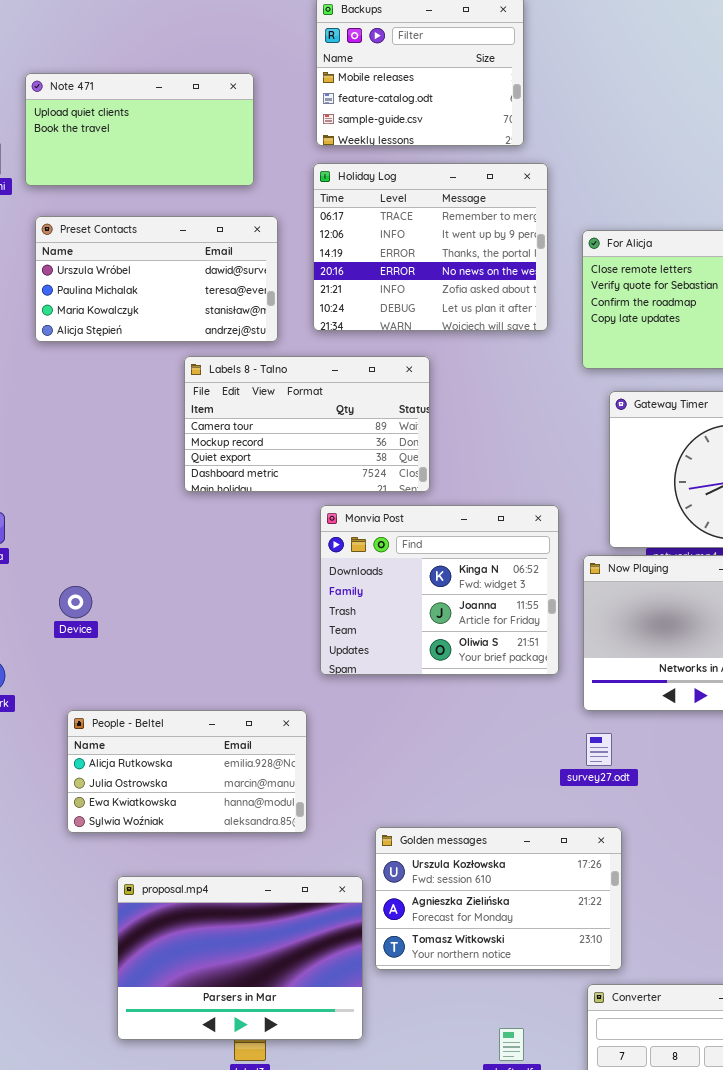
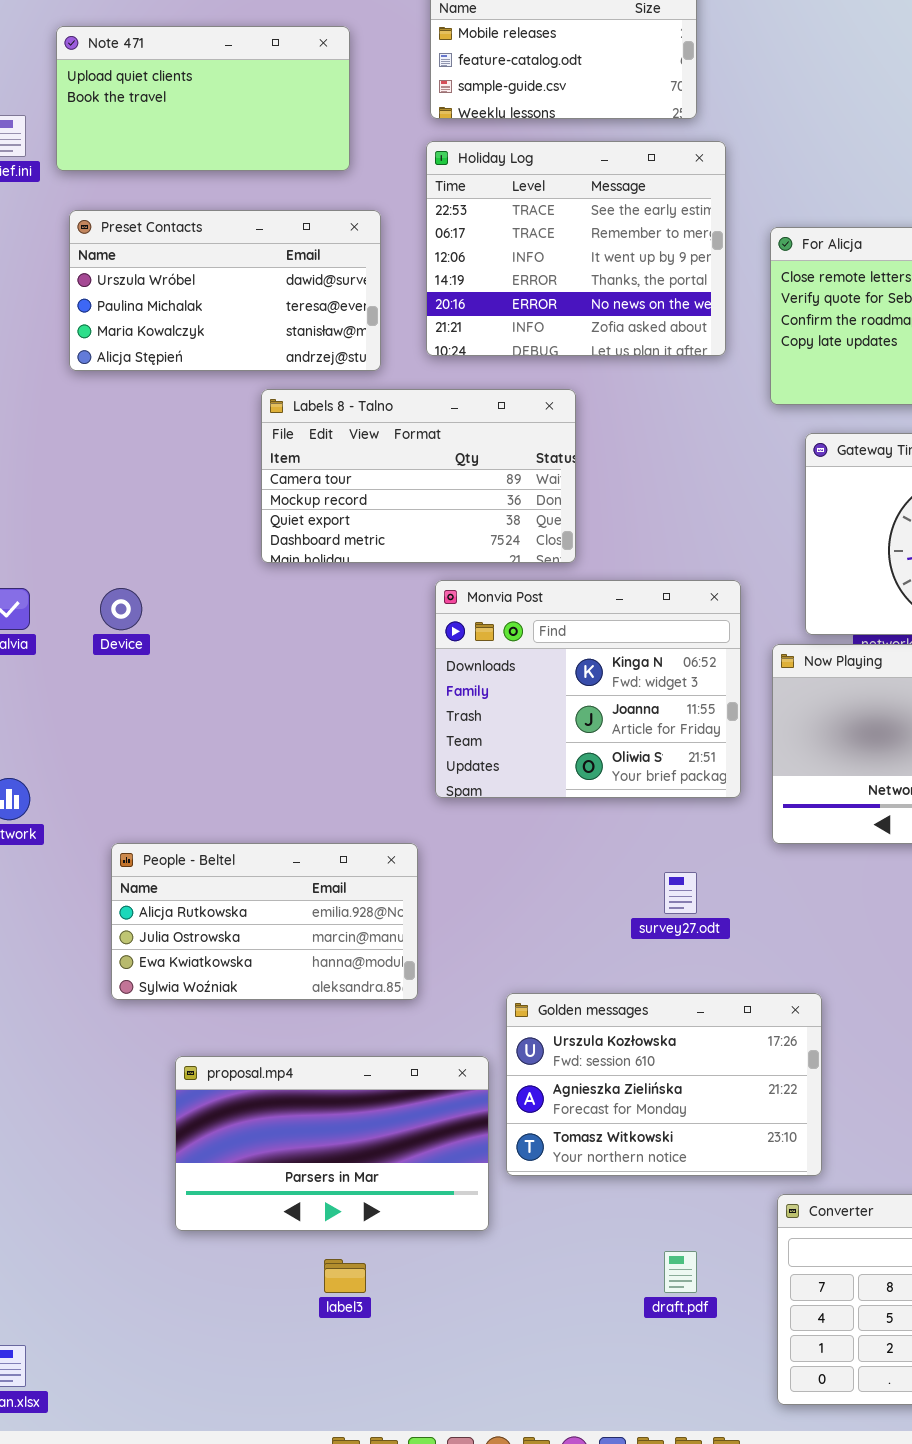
Holiday Log: [313,163,548,331] -> [426,141,726,356], scrolled up 1 row
Device: [59,586,92,618] -> [100,588,142,630], moved
survey27.odt: [586,733,612,766] -> [664,872,697,914], moved
proposal.mp4: [117,876,363,1040] -> [175,1056,489,1231], resized

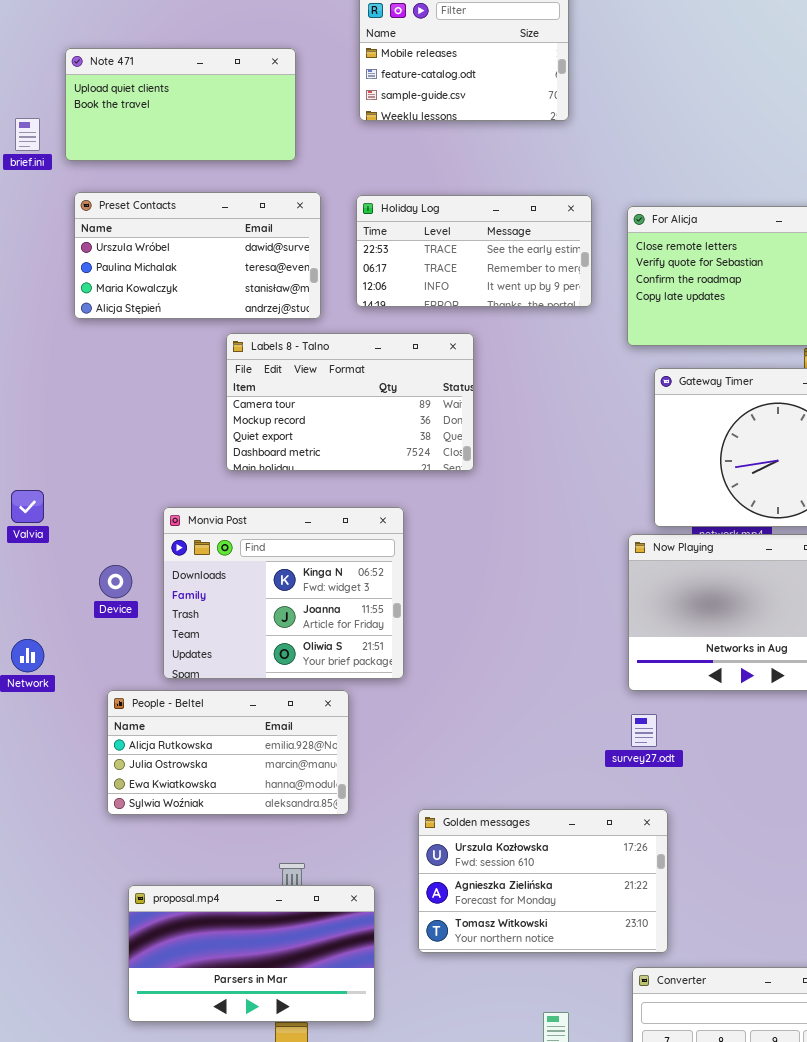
Holiday Log: [426,141,726,356] -> [356,195,592,307], resized
Monvia Post: [435,580,741,798] -> [163,507,404,679], moved
Device: [100,588,142,630] -> [99,565,132,598], moved
survey27.odt: [664,872,697,914] -> [631,714,657,747], moved
proposal.mp4: [175,1056,489,1231] -> [128,885,375,1022], moved

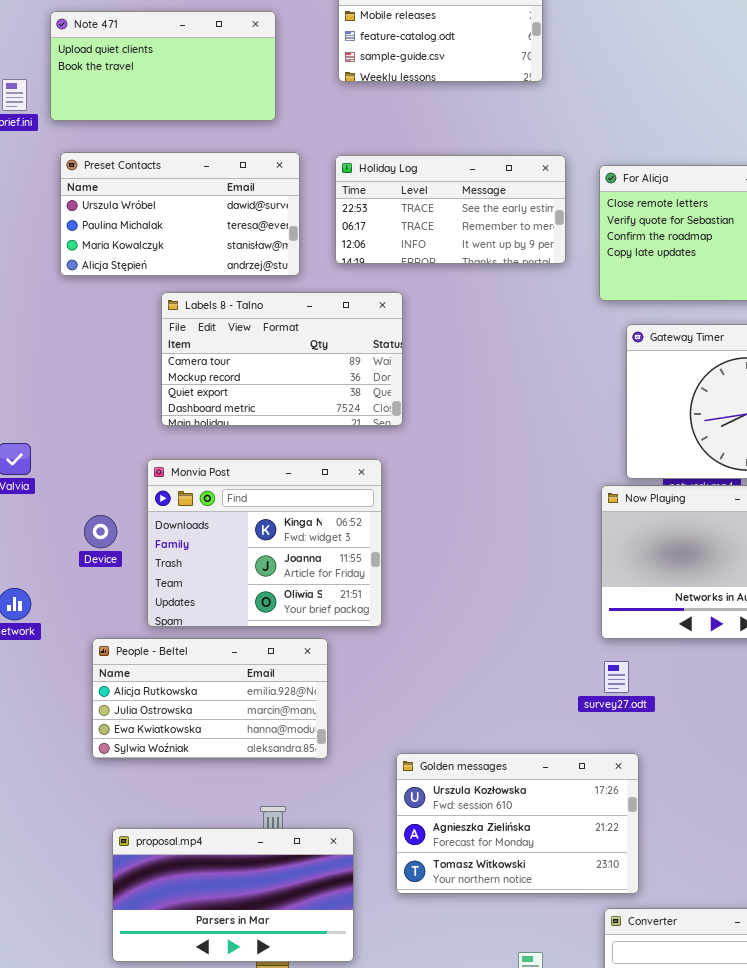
Labels 8 - Talno: [226,333,474,471] -> [161,292,403,426], moved

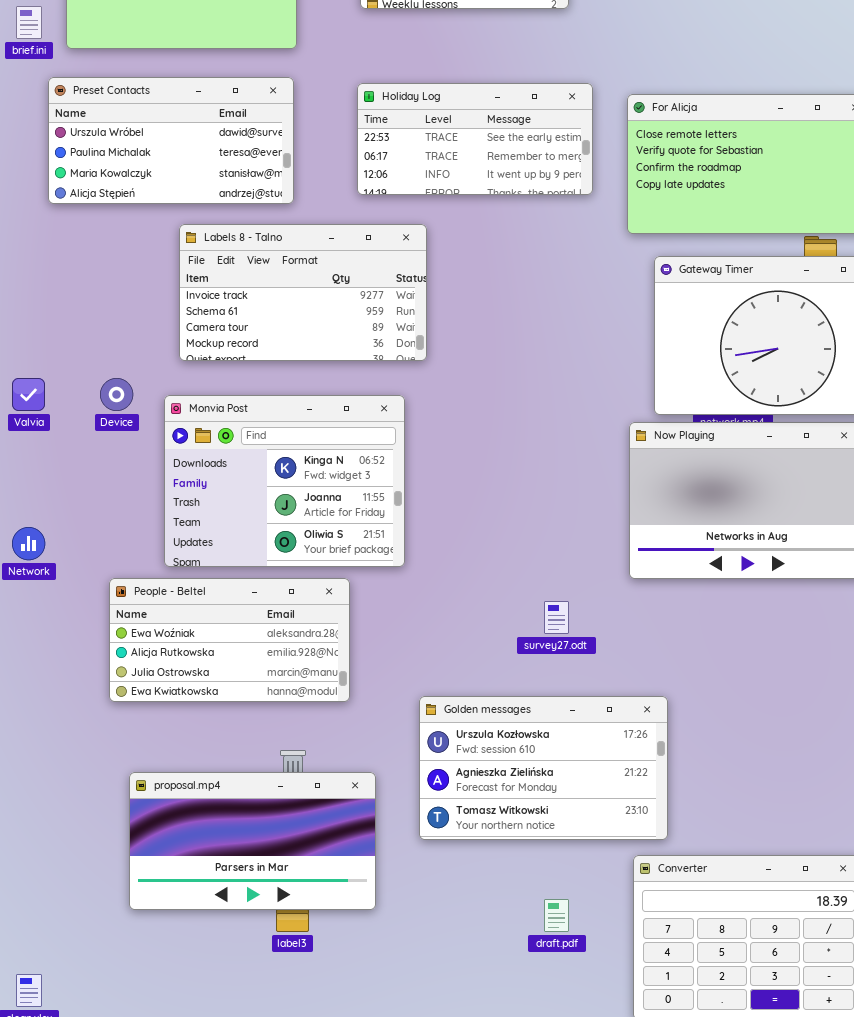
Preset Contacts: [60,152,300,276] -> [48,77,294,204], moved
Labels 8 - Talno: [161,292,403,426] -> [179,224,427,361], scrolled up 2 rows
Device: [84,515,117,548] -> [100,378,133,411], moved
People - Beltel: [92,638,328,759] -> [109,578,350,702], scrolled up 1 row
survey27.odt: [604,661,629,693] -> [544,601,569,634], moved

